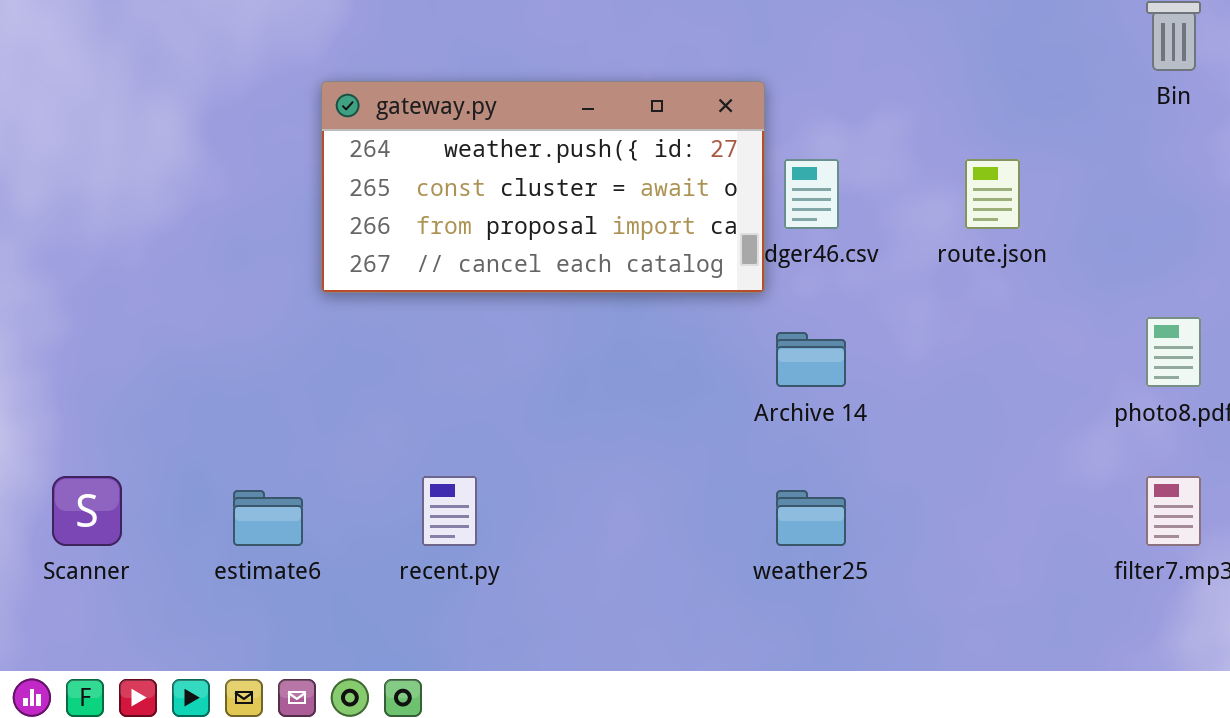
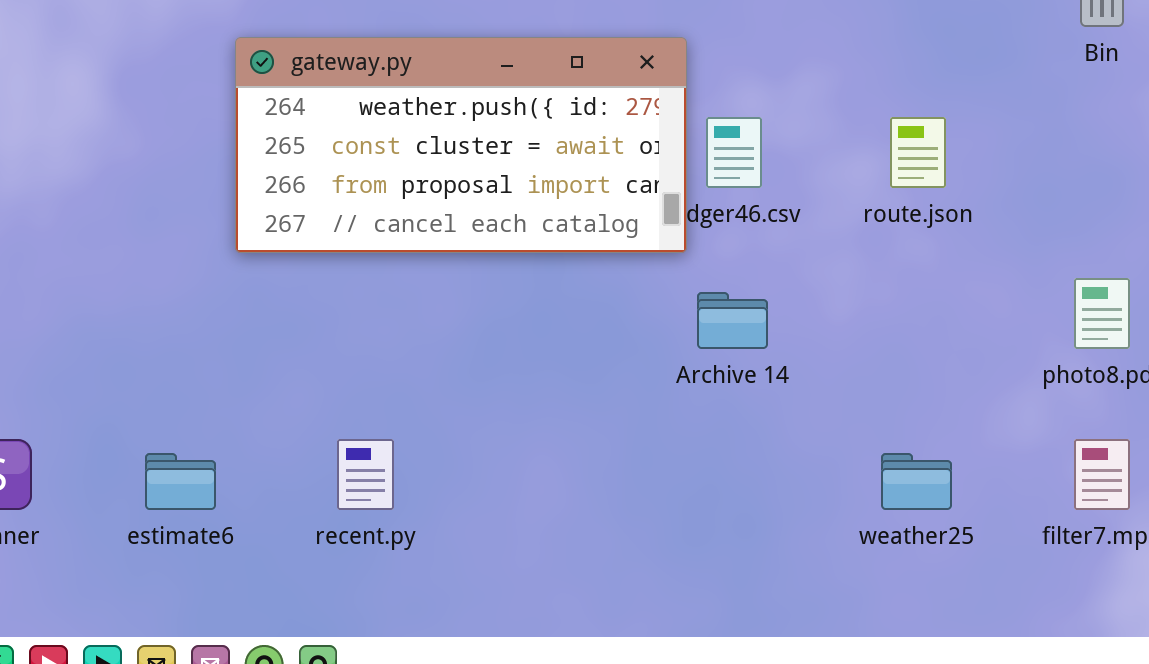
weather25: [776,490,846,546] -> [881,453,952,510], moved

